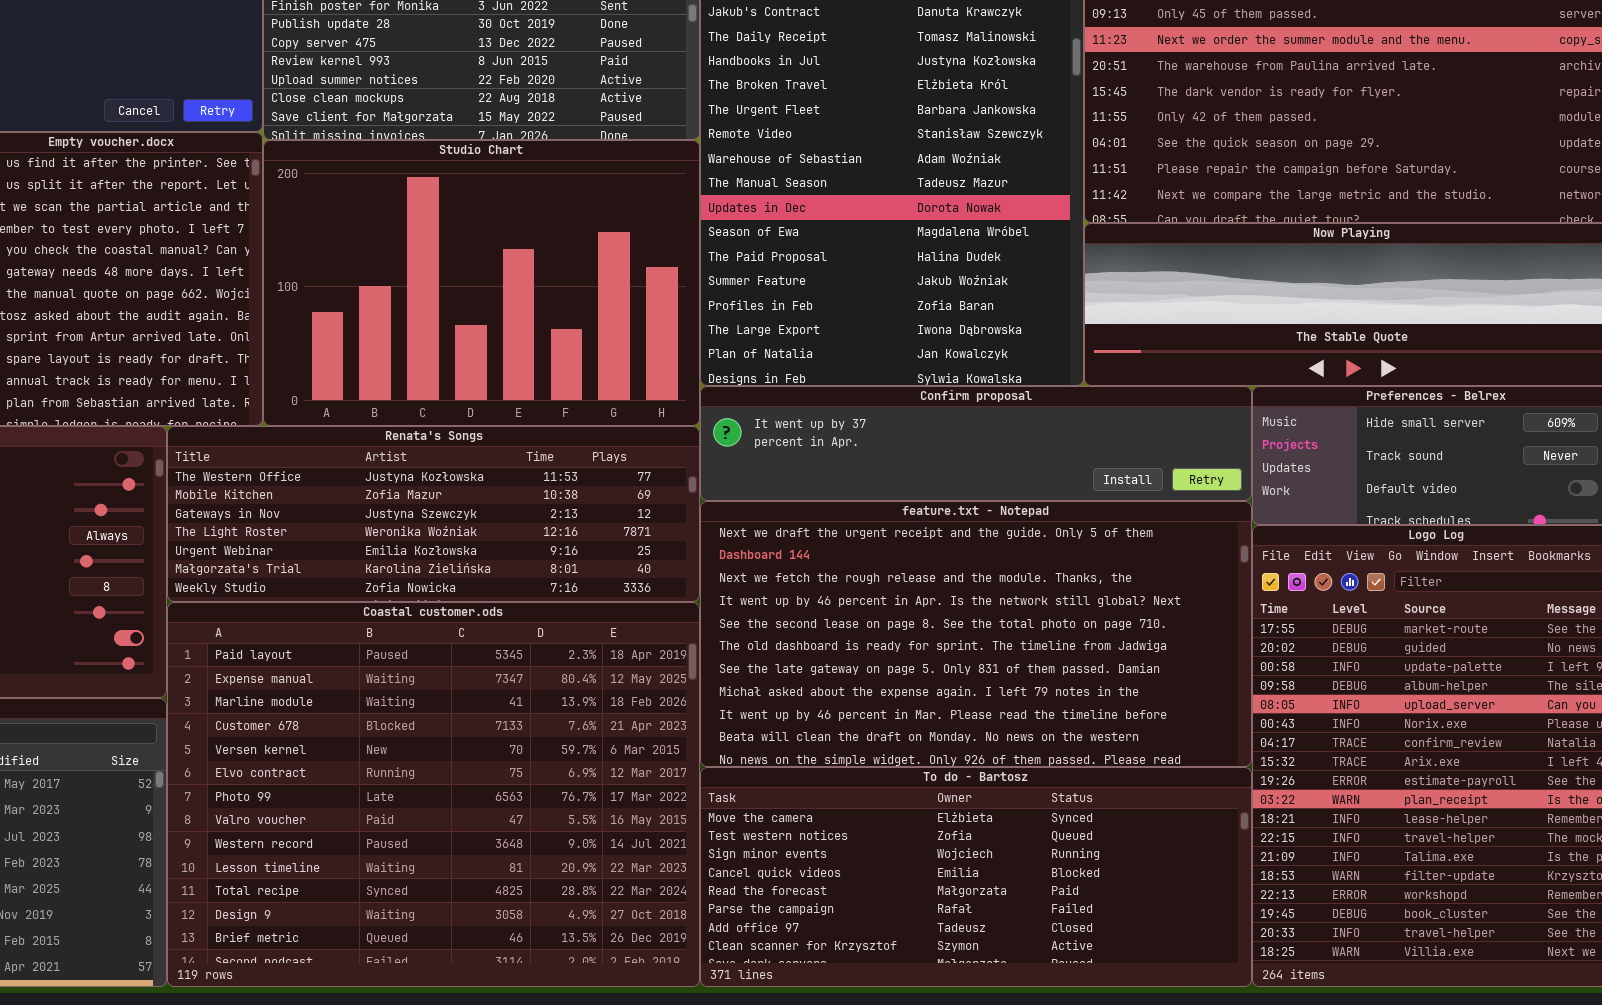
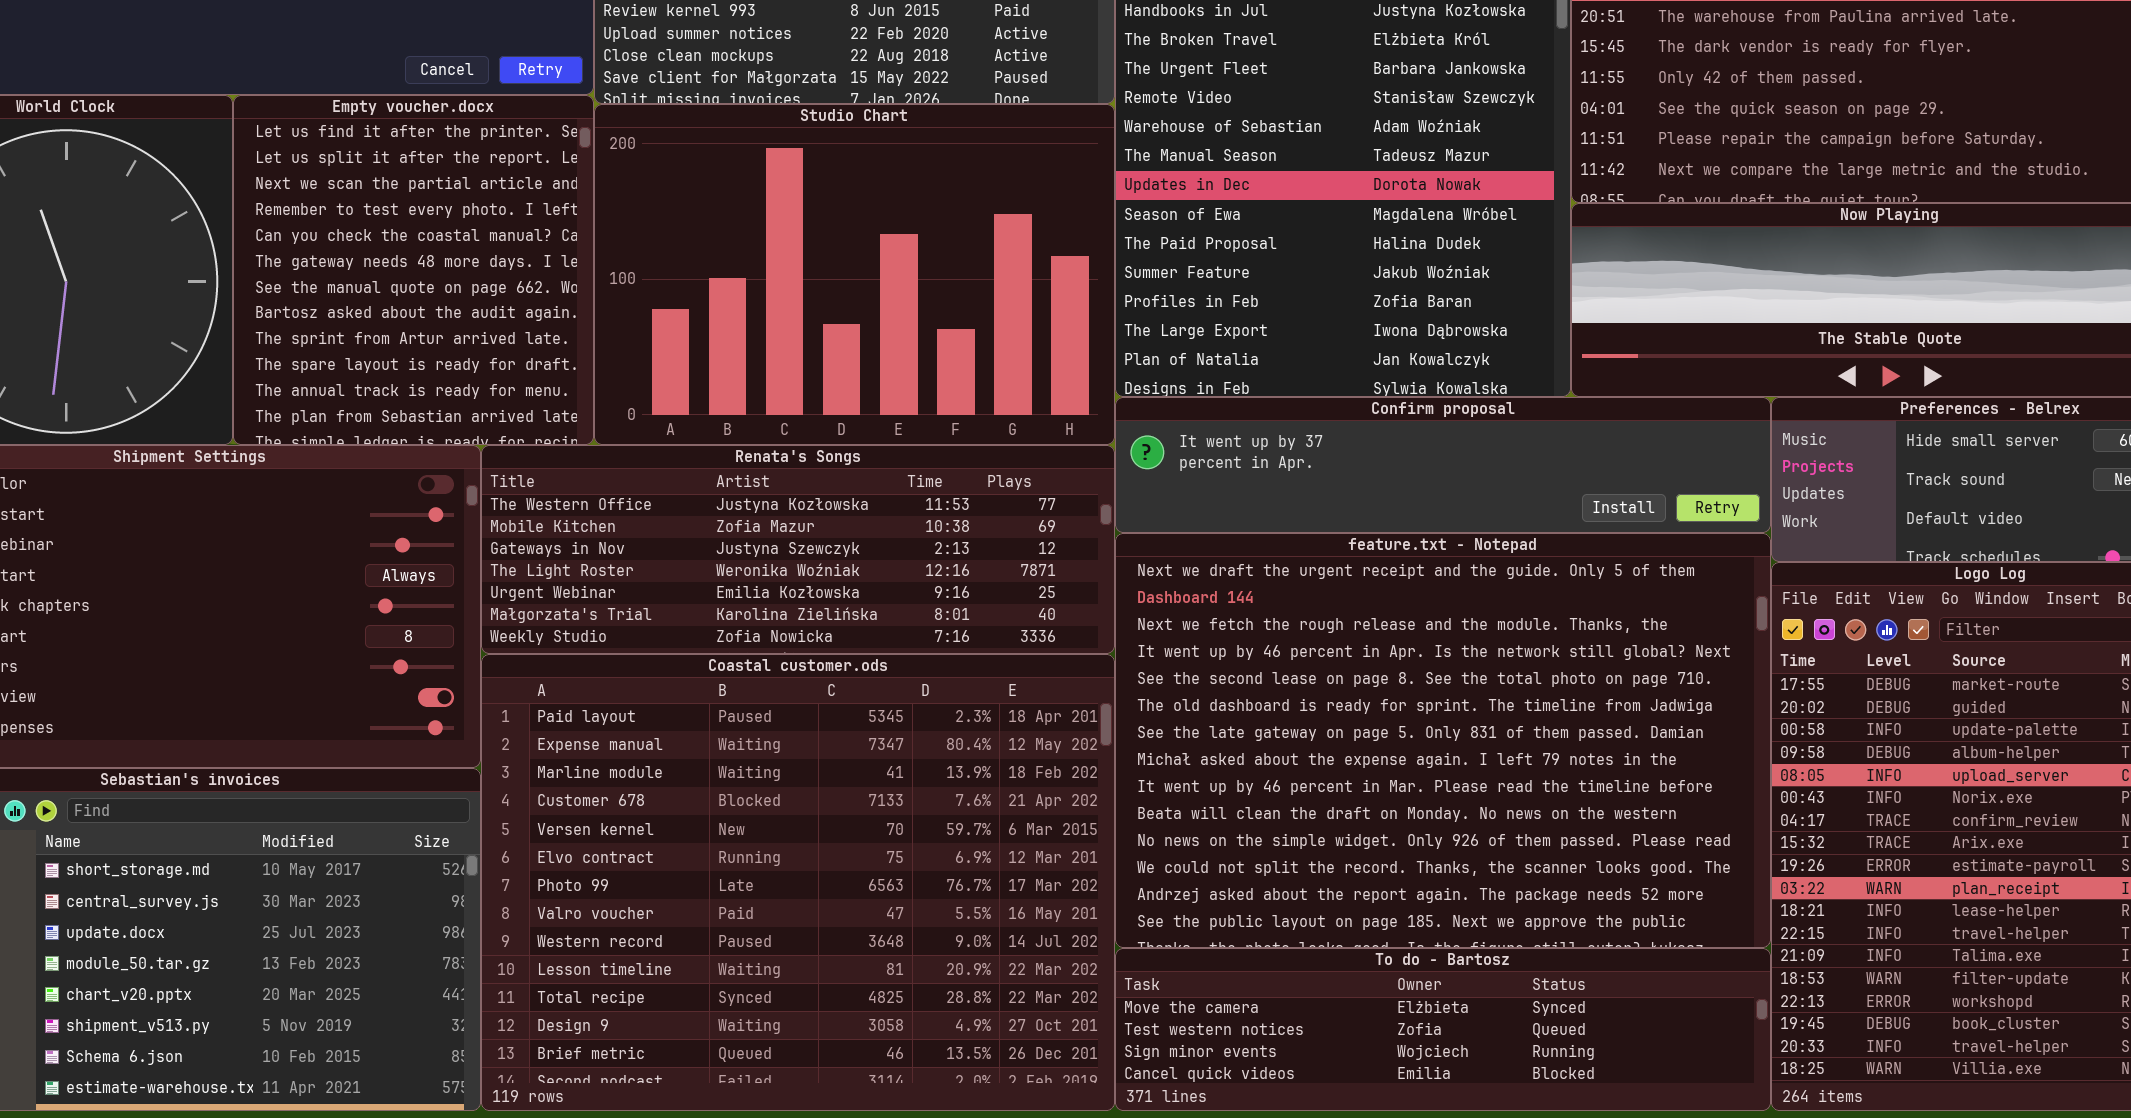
feature.txt - Notepad: [700,501,1252,767] -> [1115,533,1771,948], resized
To do - Bartosz: [700,767,1252,987] -> [1115,948,1771,1111], resized

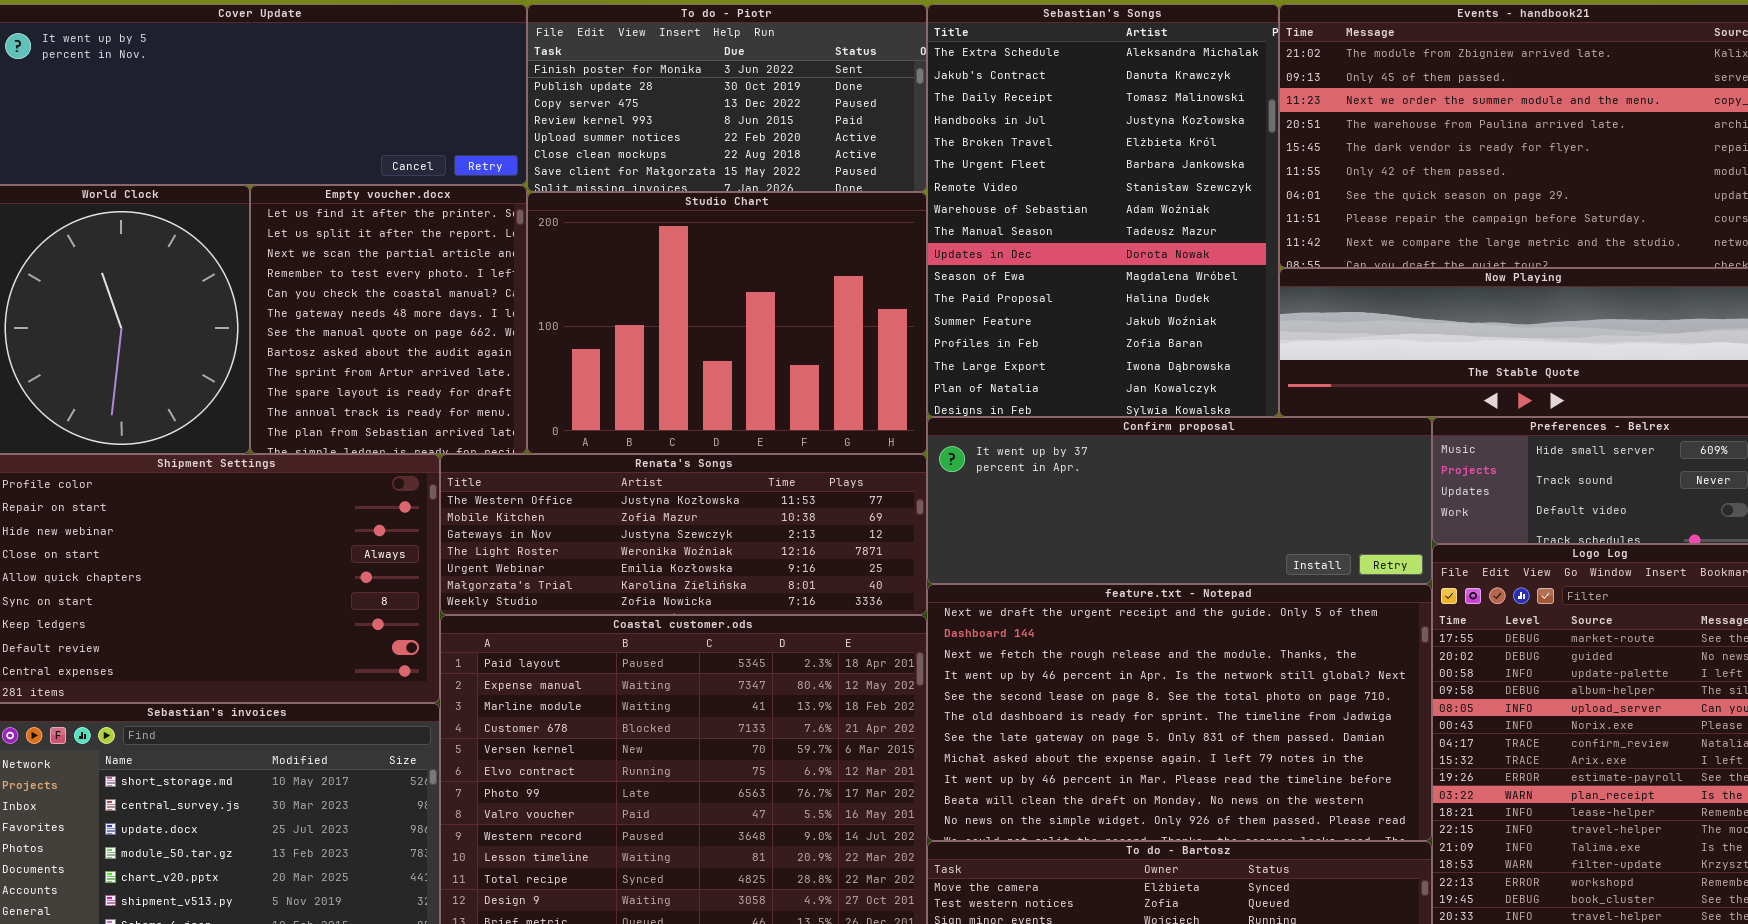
Confirm proposal: [1115,397,1771,533] -> [927,417,1432,584], resized
feature.txt - Notepad: [1115,533,1771,948] -> [927,584,1432,841], resized

